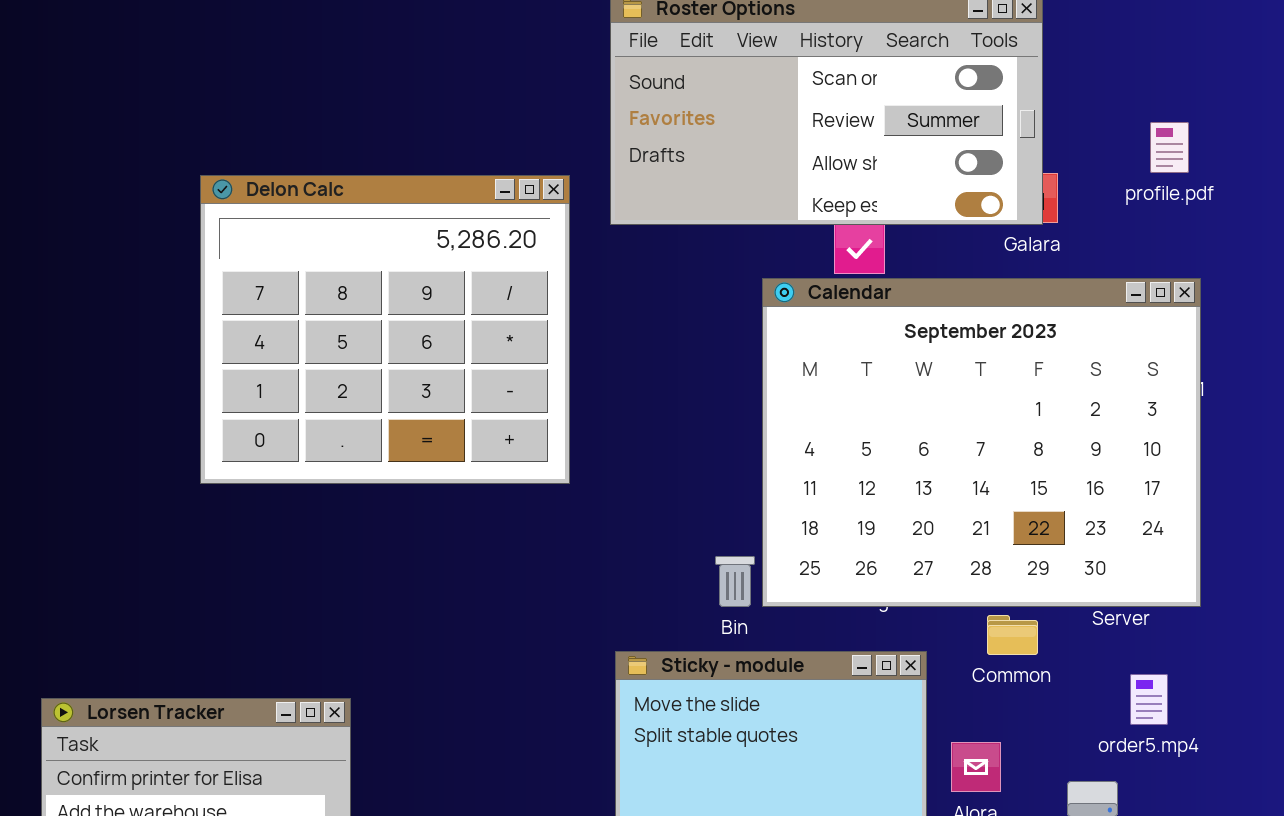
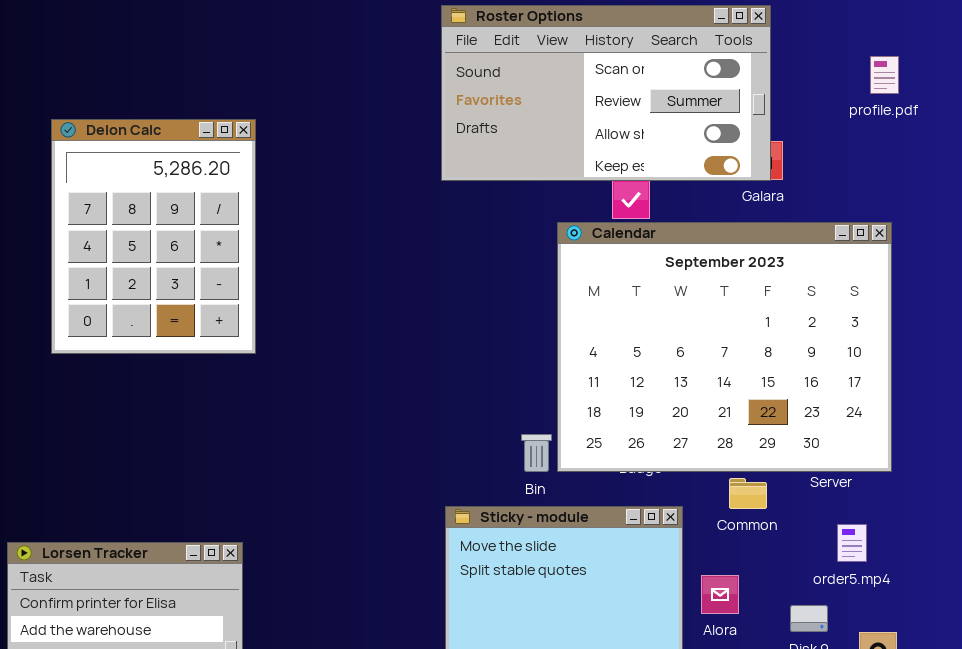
profile.pdf: [1150,122,1189,173] -> [870,56,899,94], moved
Delon Calc: [200,175,570,484] -> [51,119,256,354], moved, resized

